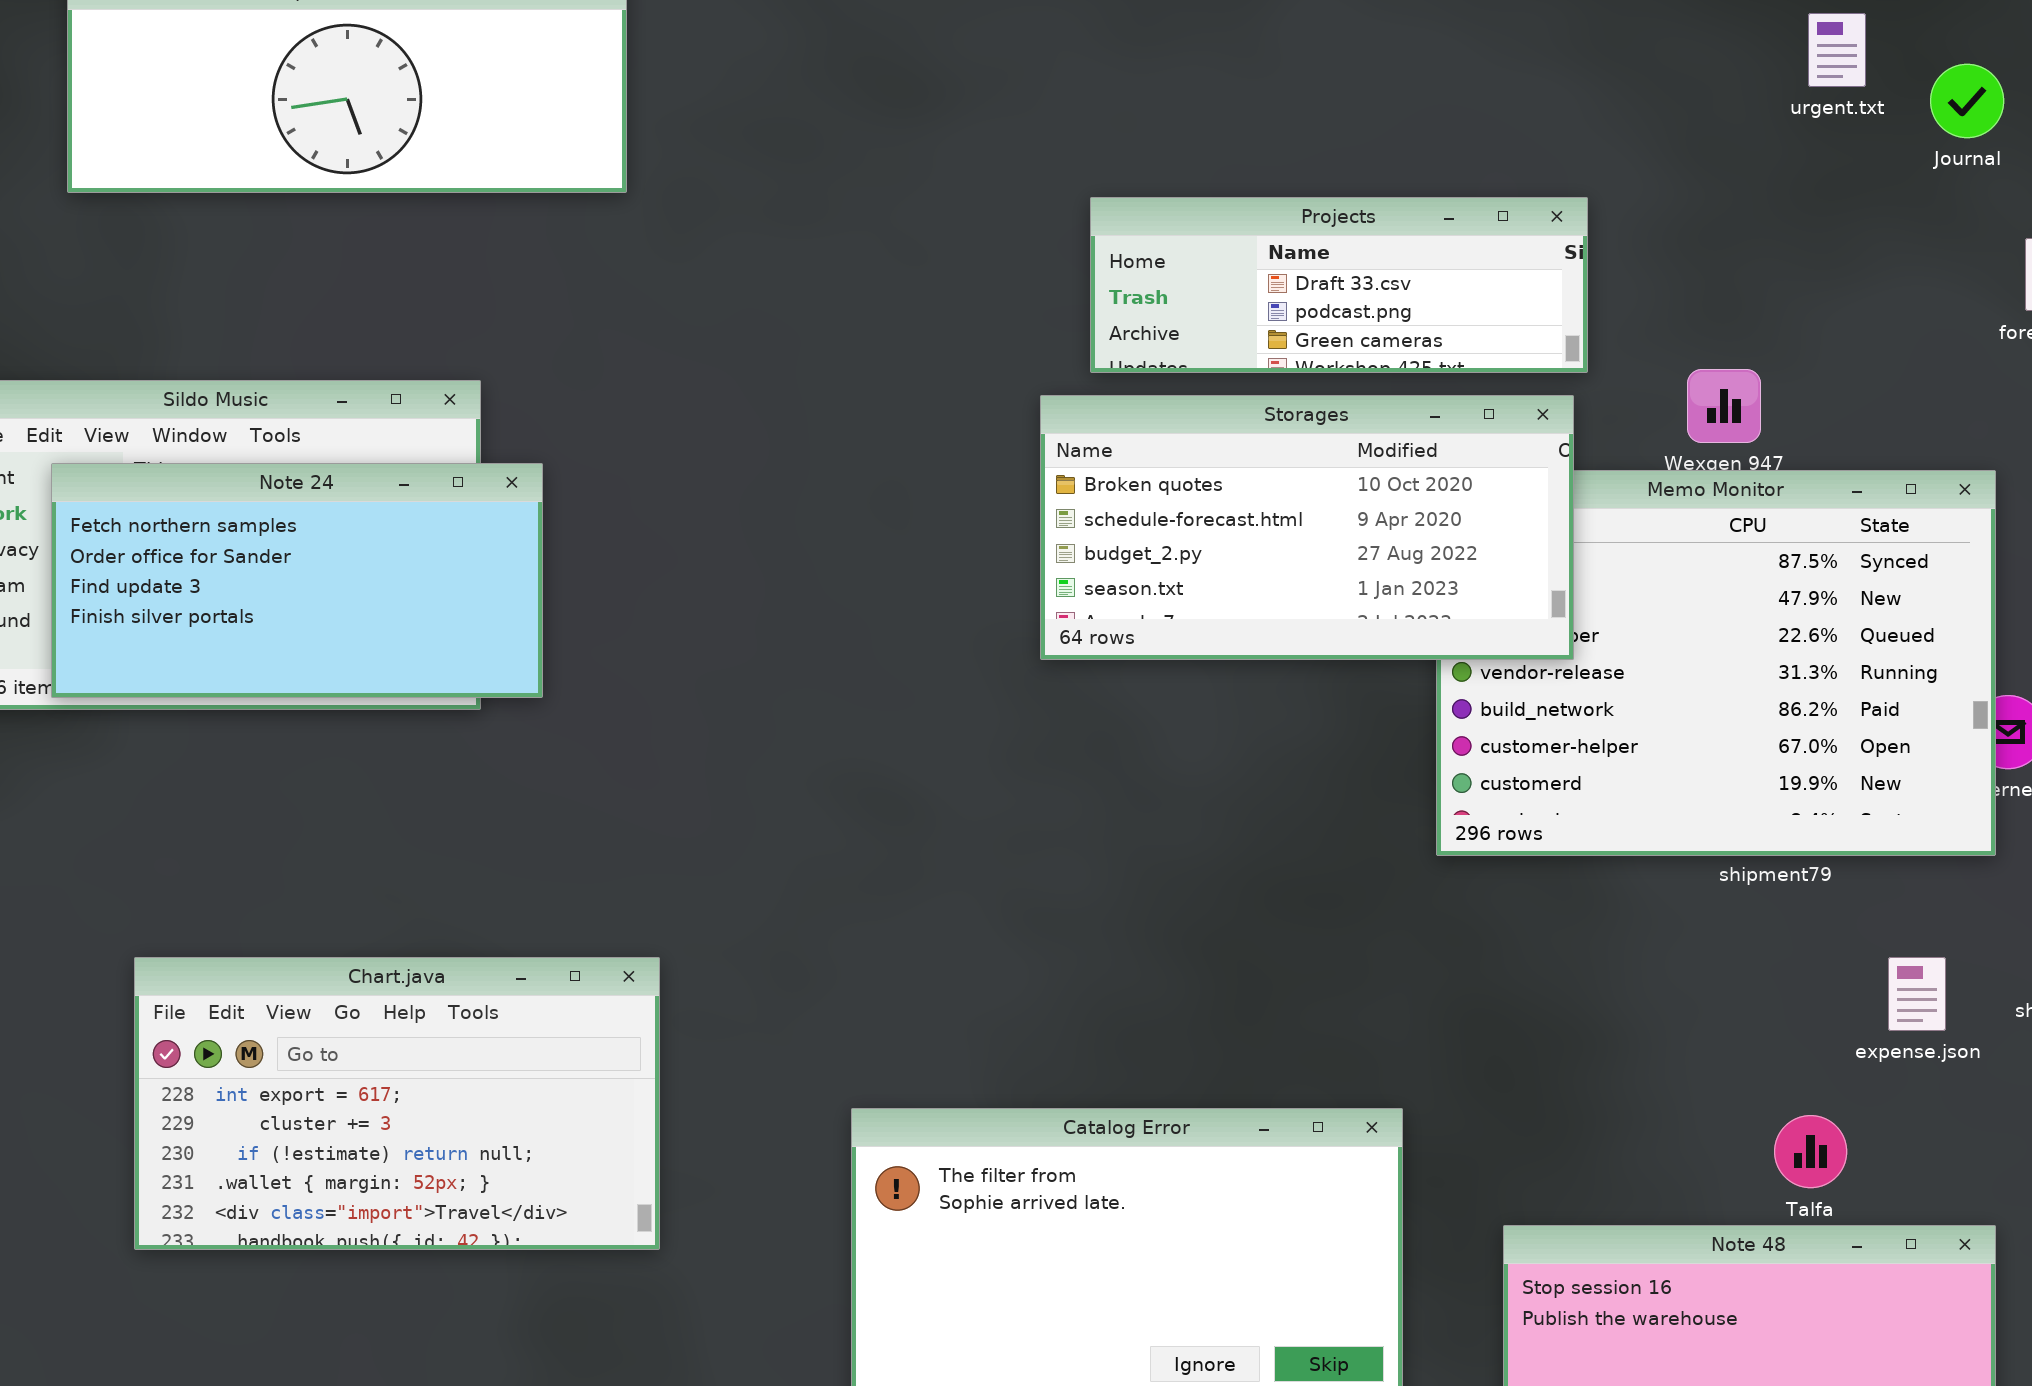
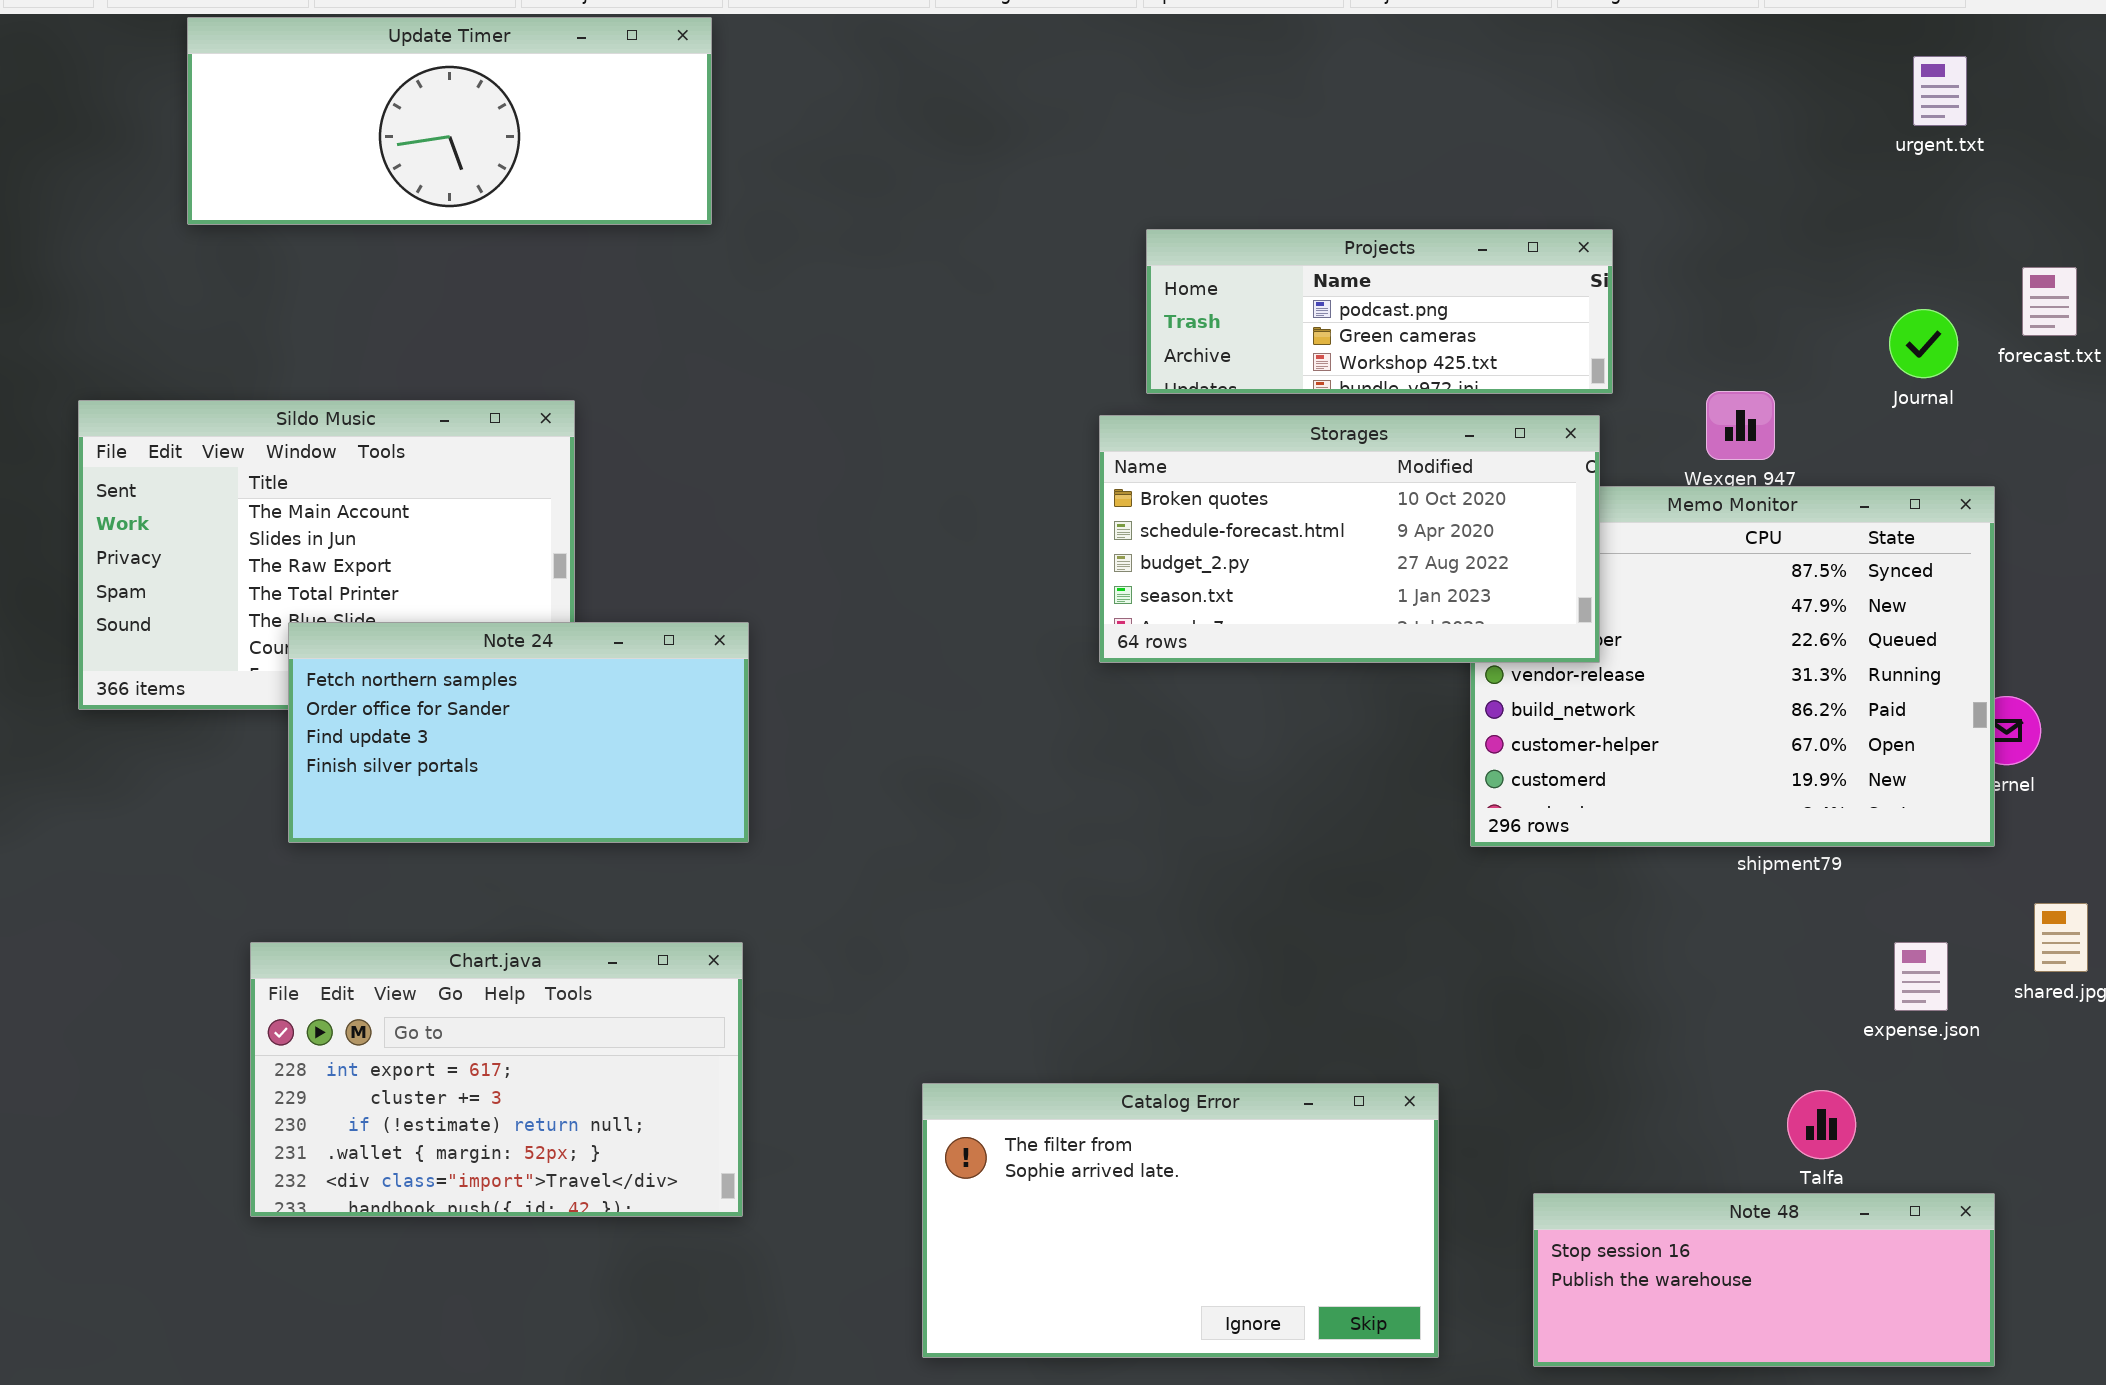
urgent.txt: [1808,13,1866,87] -> [1913,56,1967,126], moved
Journal: [1930,64,2004,138] -> [1889,309,1958,378], moved
Projects: [1090,197,1588,373] -> [1146,229,1613,394], scrolled down 1 row
Note 24: [51,463,543,698] -> [288,622,749,843], moved

